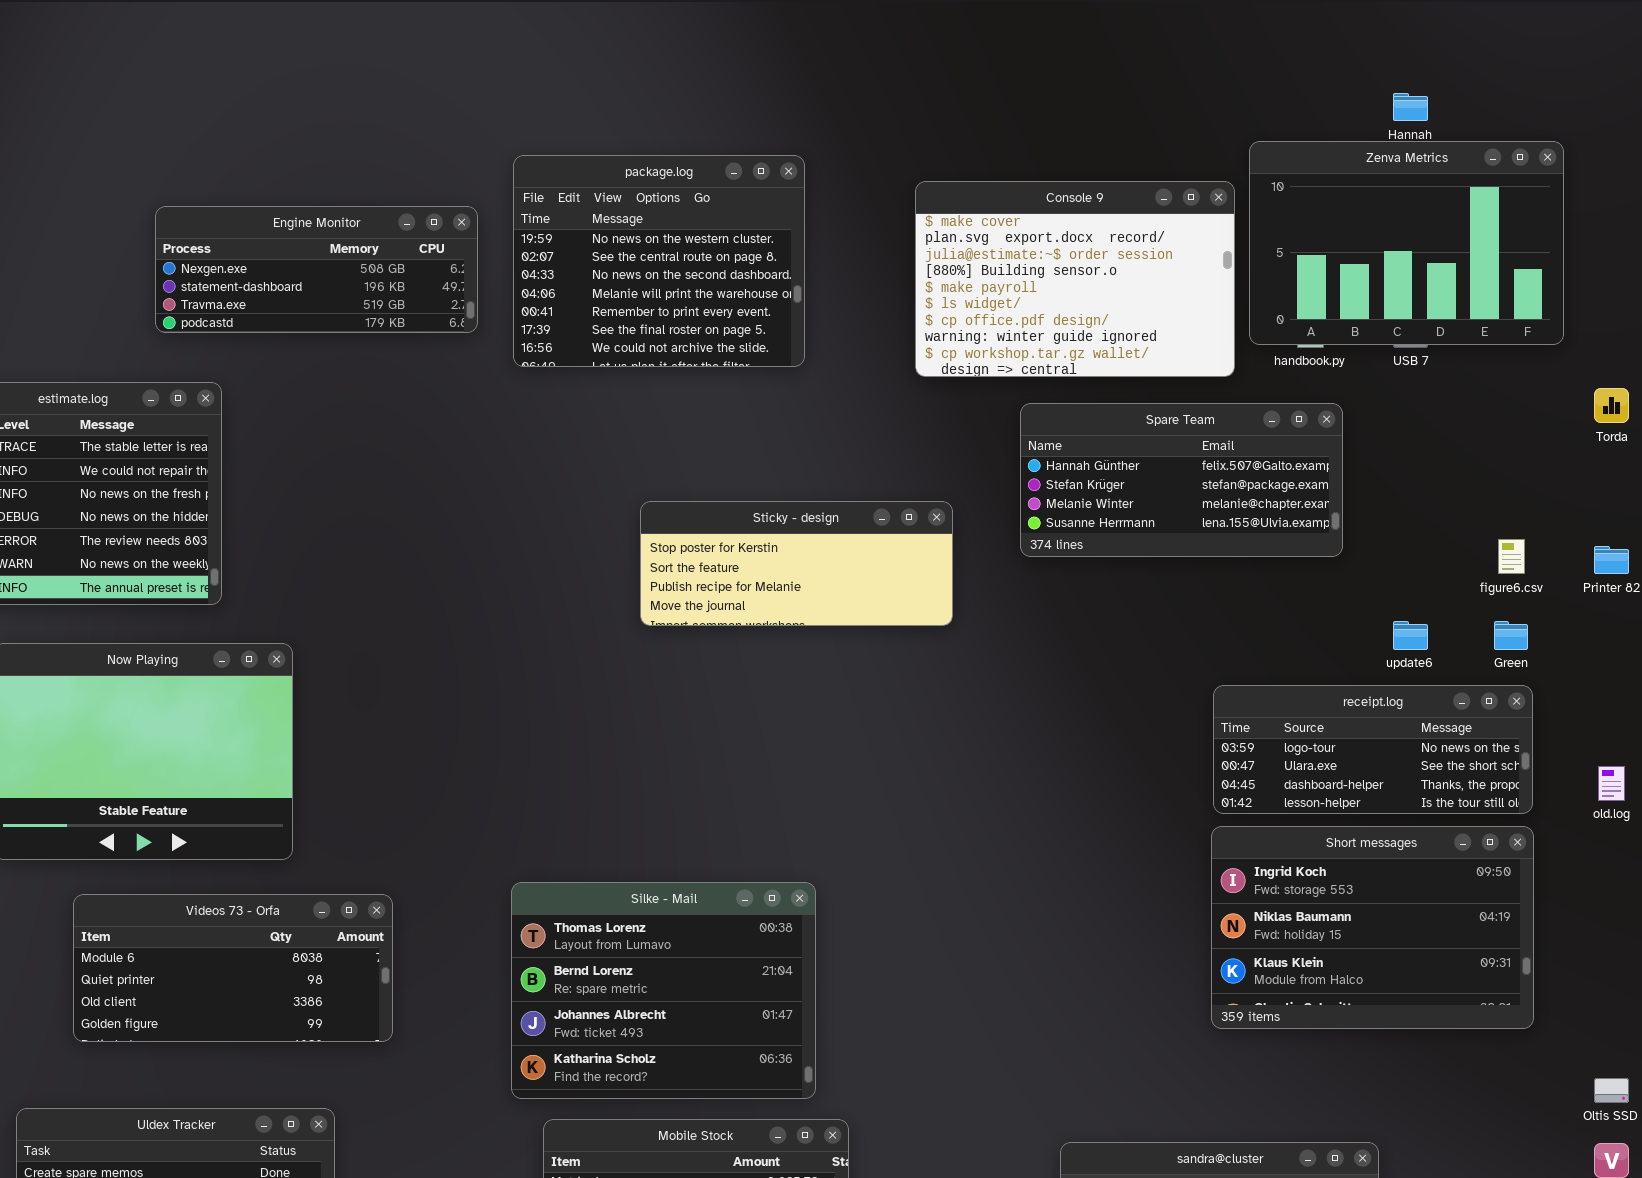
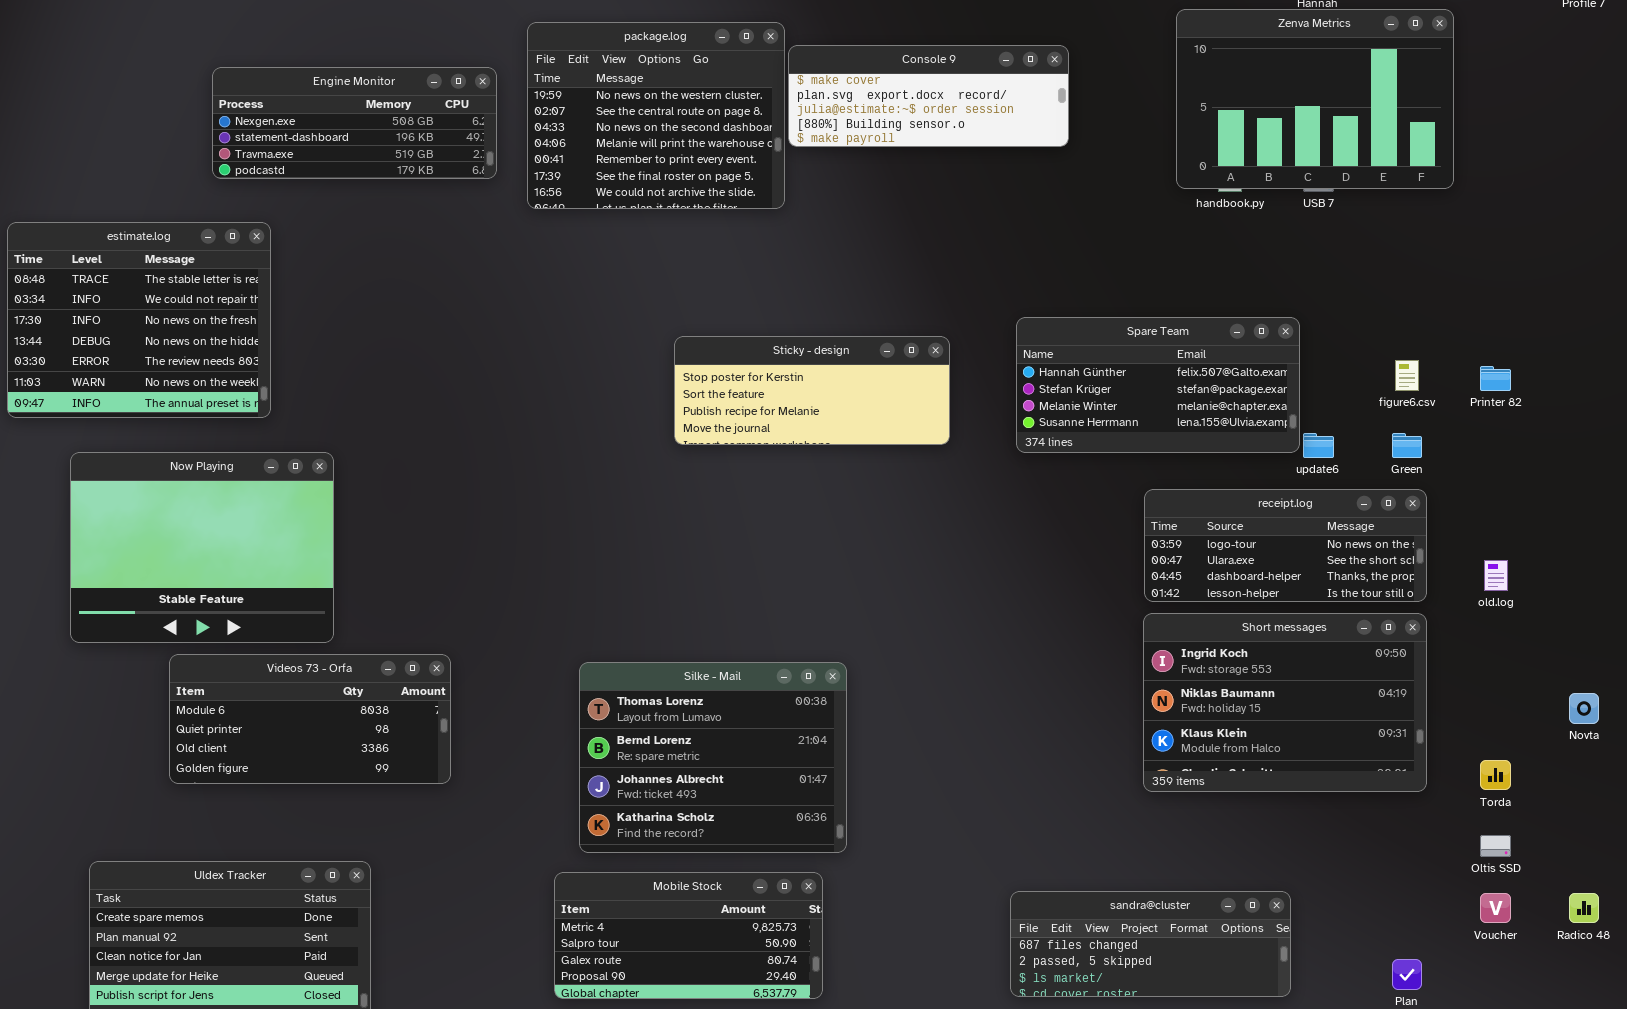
Console 9: [915,181,1235,377] -> [788,45,1069,147], moved, resized
Torda: [1594,388,1629,423] -> [1480,760,1511,790], moved
Spare Team: [1020,403,1343,557] -> [1016,317,1300,453], moved
Sticky - design: [640,501,953,626] -> [674,336,950,445], moved
Silke - Mail: [511,882,816,1099] -> [579,662,847,853], moved
Videos 73 - Orfa: [73,894,393,1042] -> [169,654,451,784], moved

